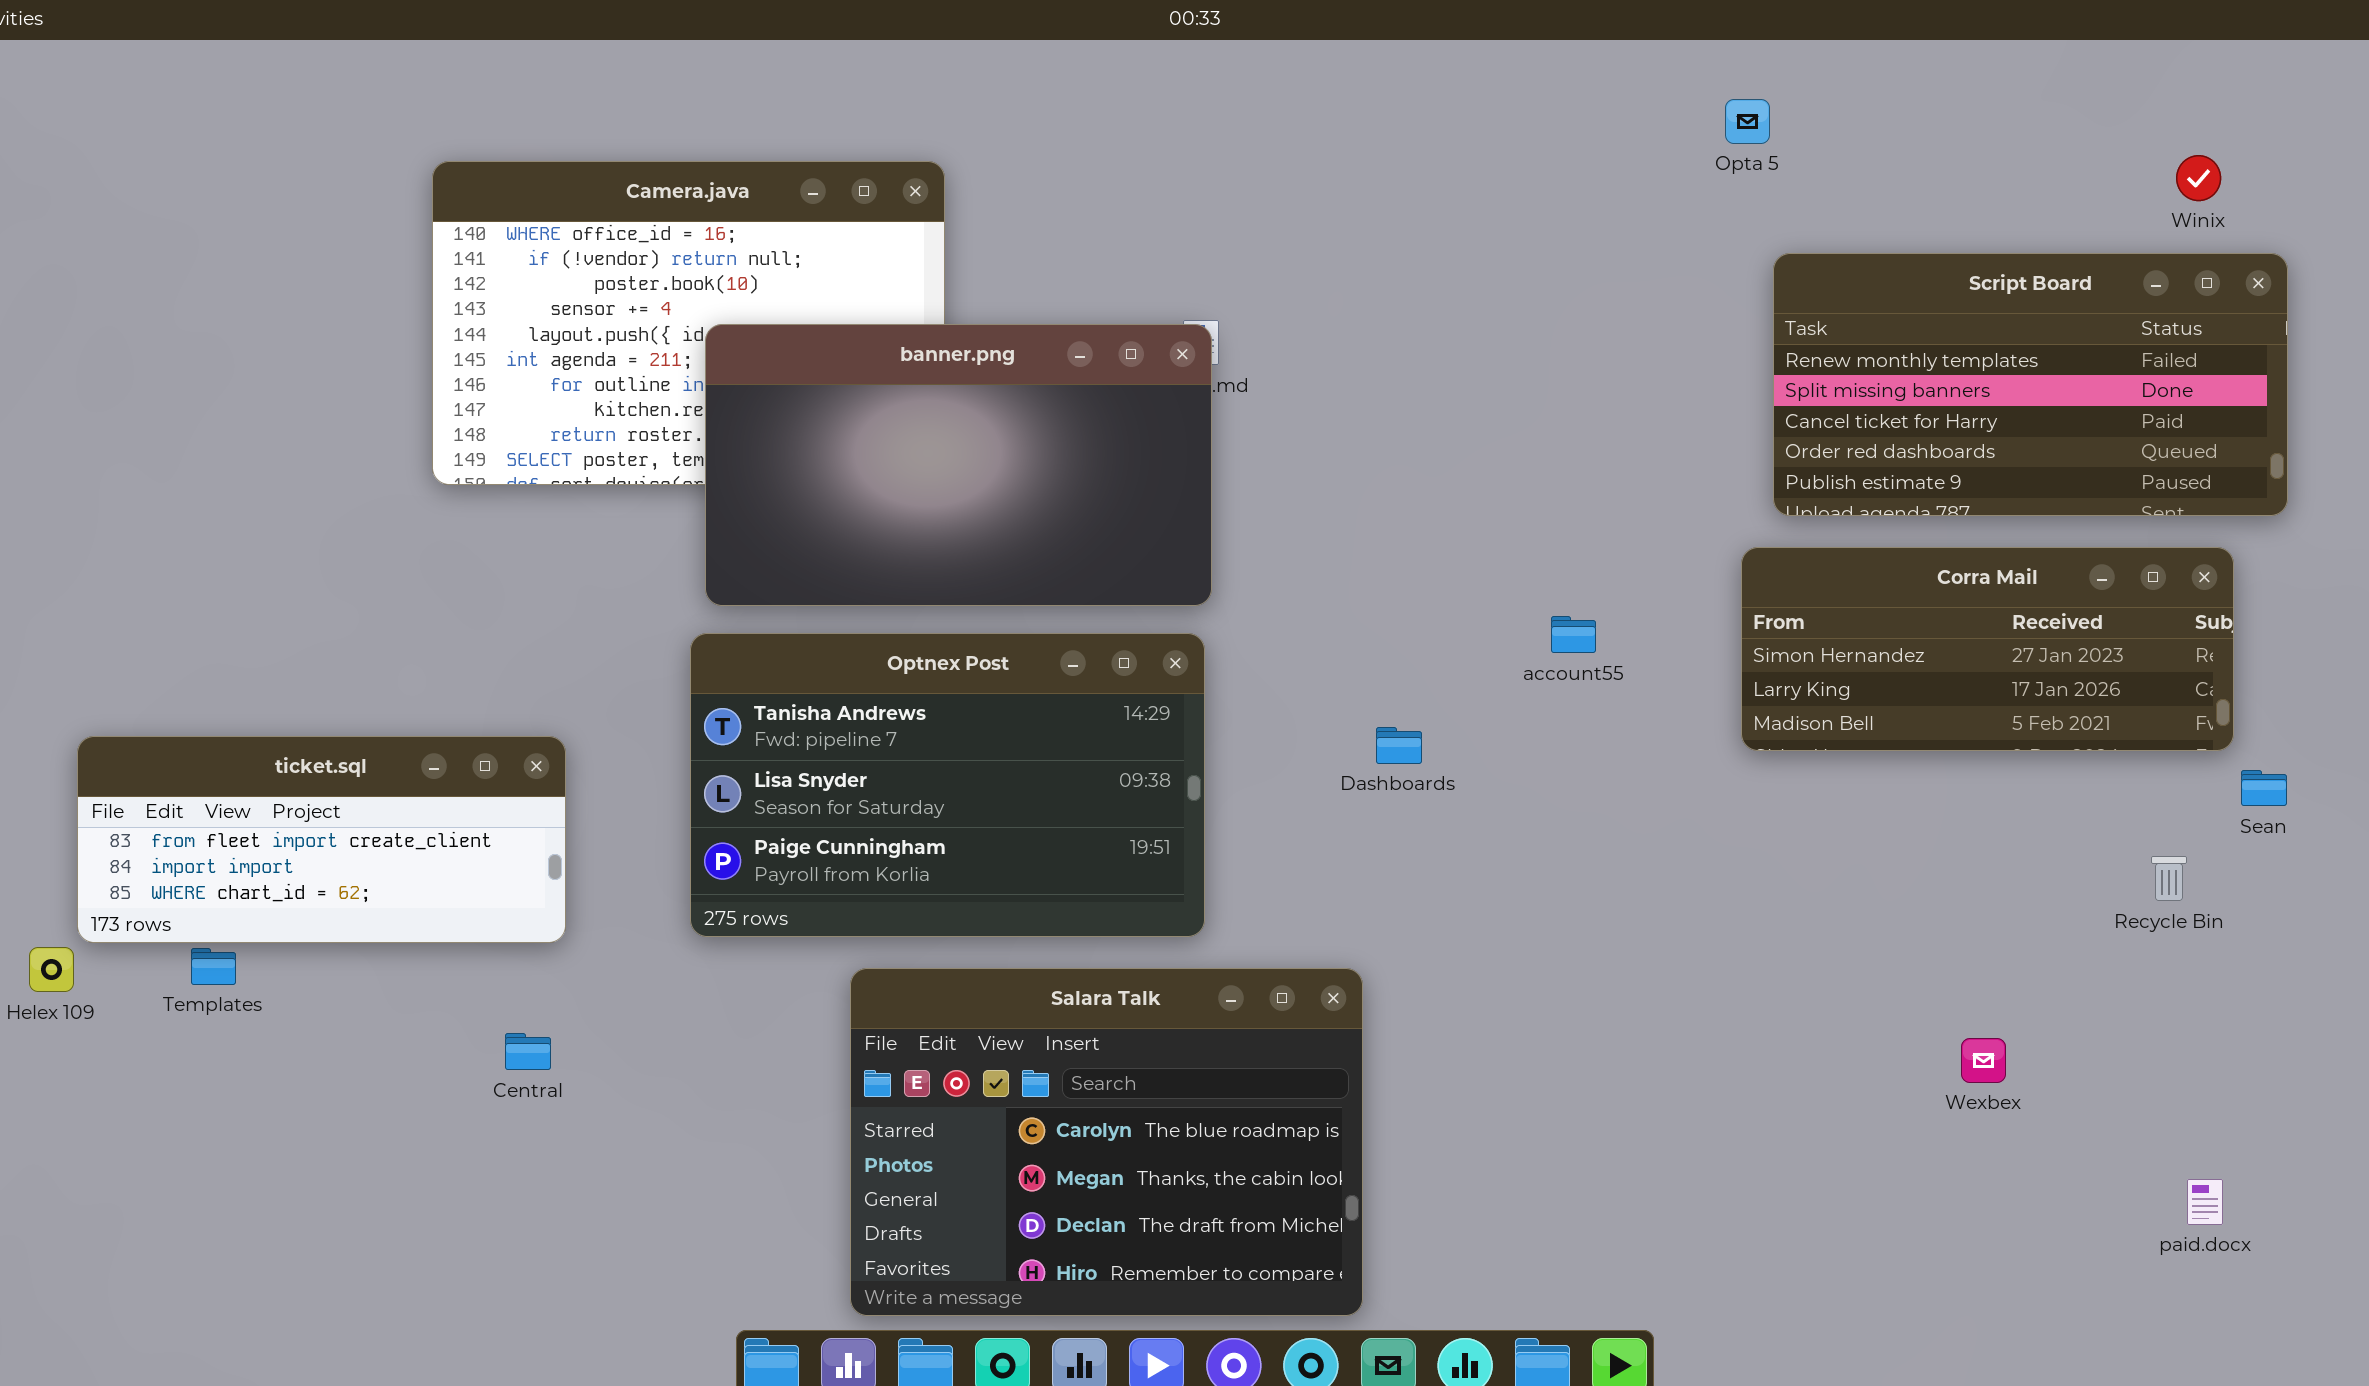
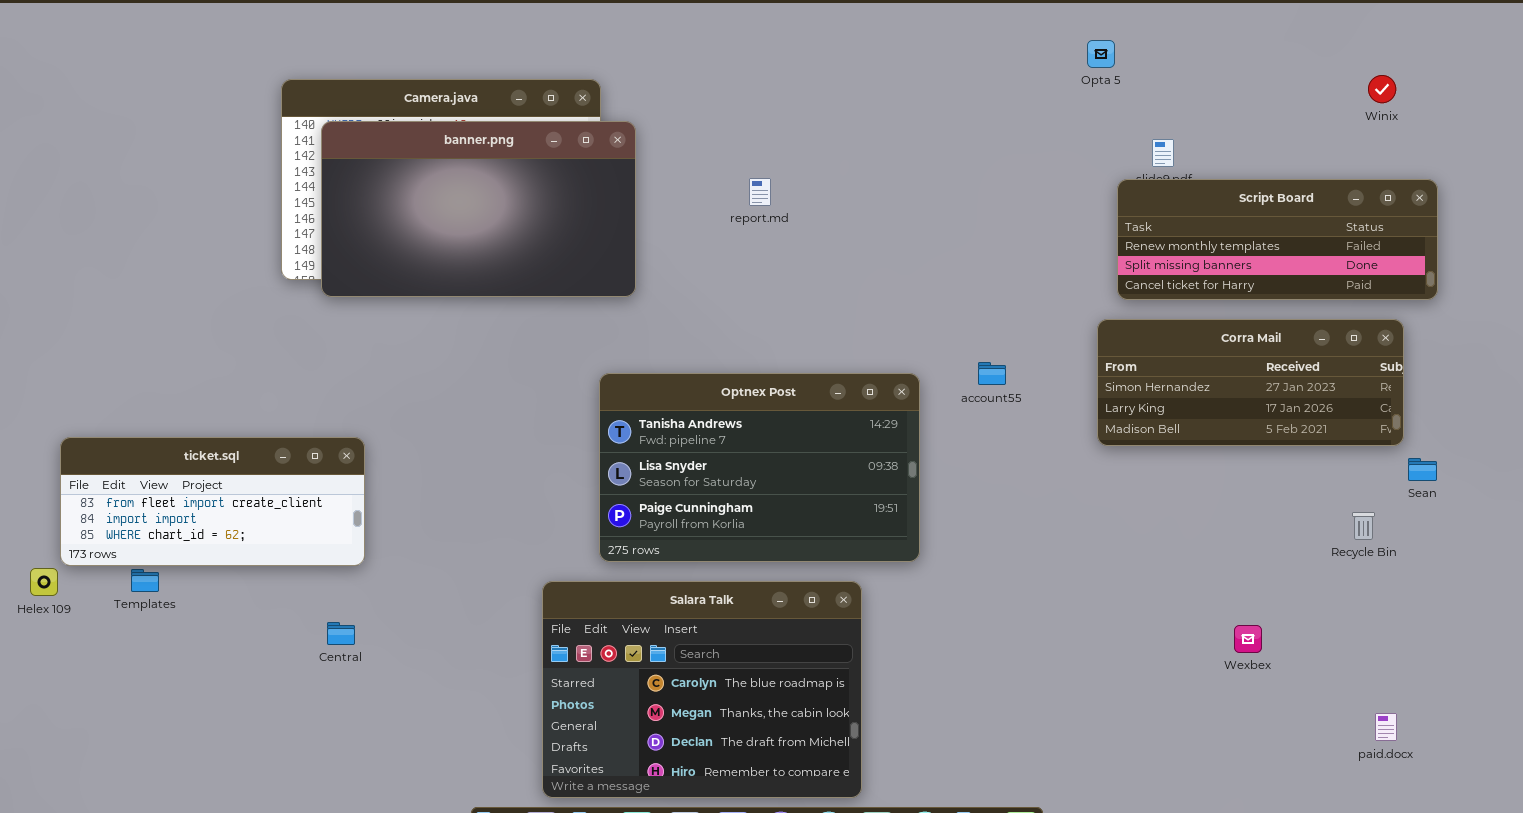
Script Board: [1773,253,2288,516] -> [1117,179,1438,300], resized
banner.png: [705,324,1212,606] -> [321,121,636,297], moved
Optnex Post: [690,633,1205,937] -> [599,373,920,562], moved

